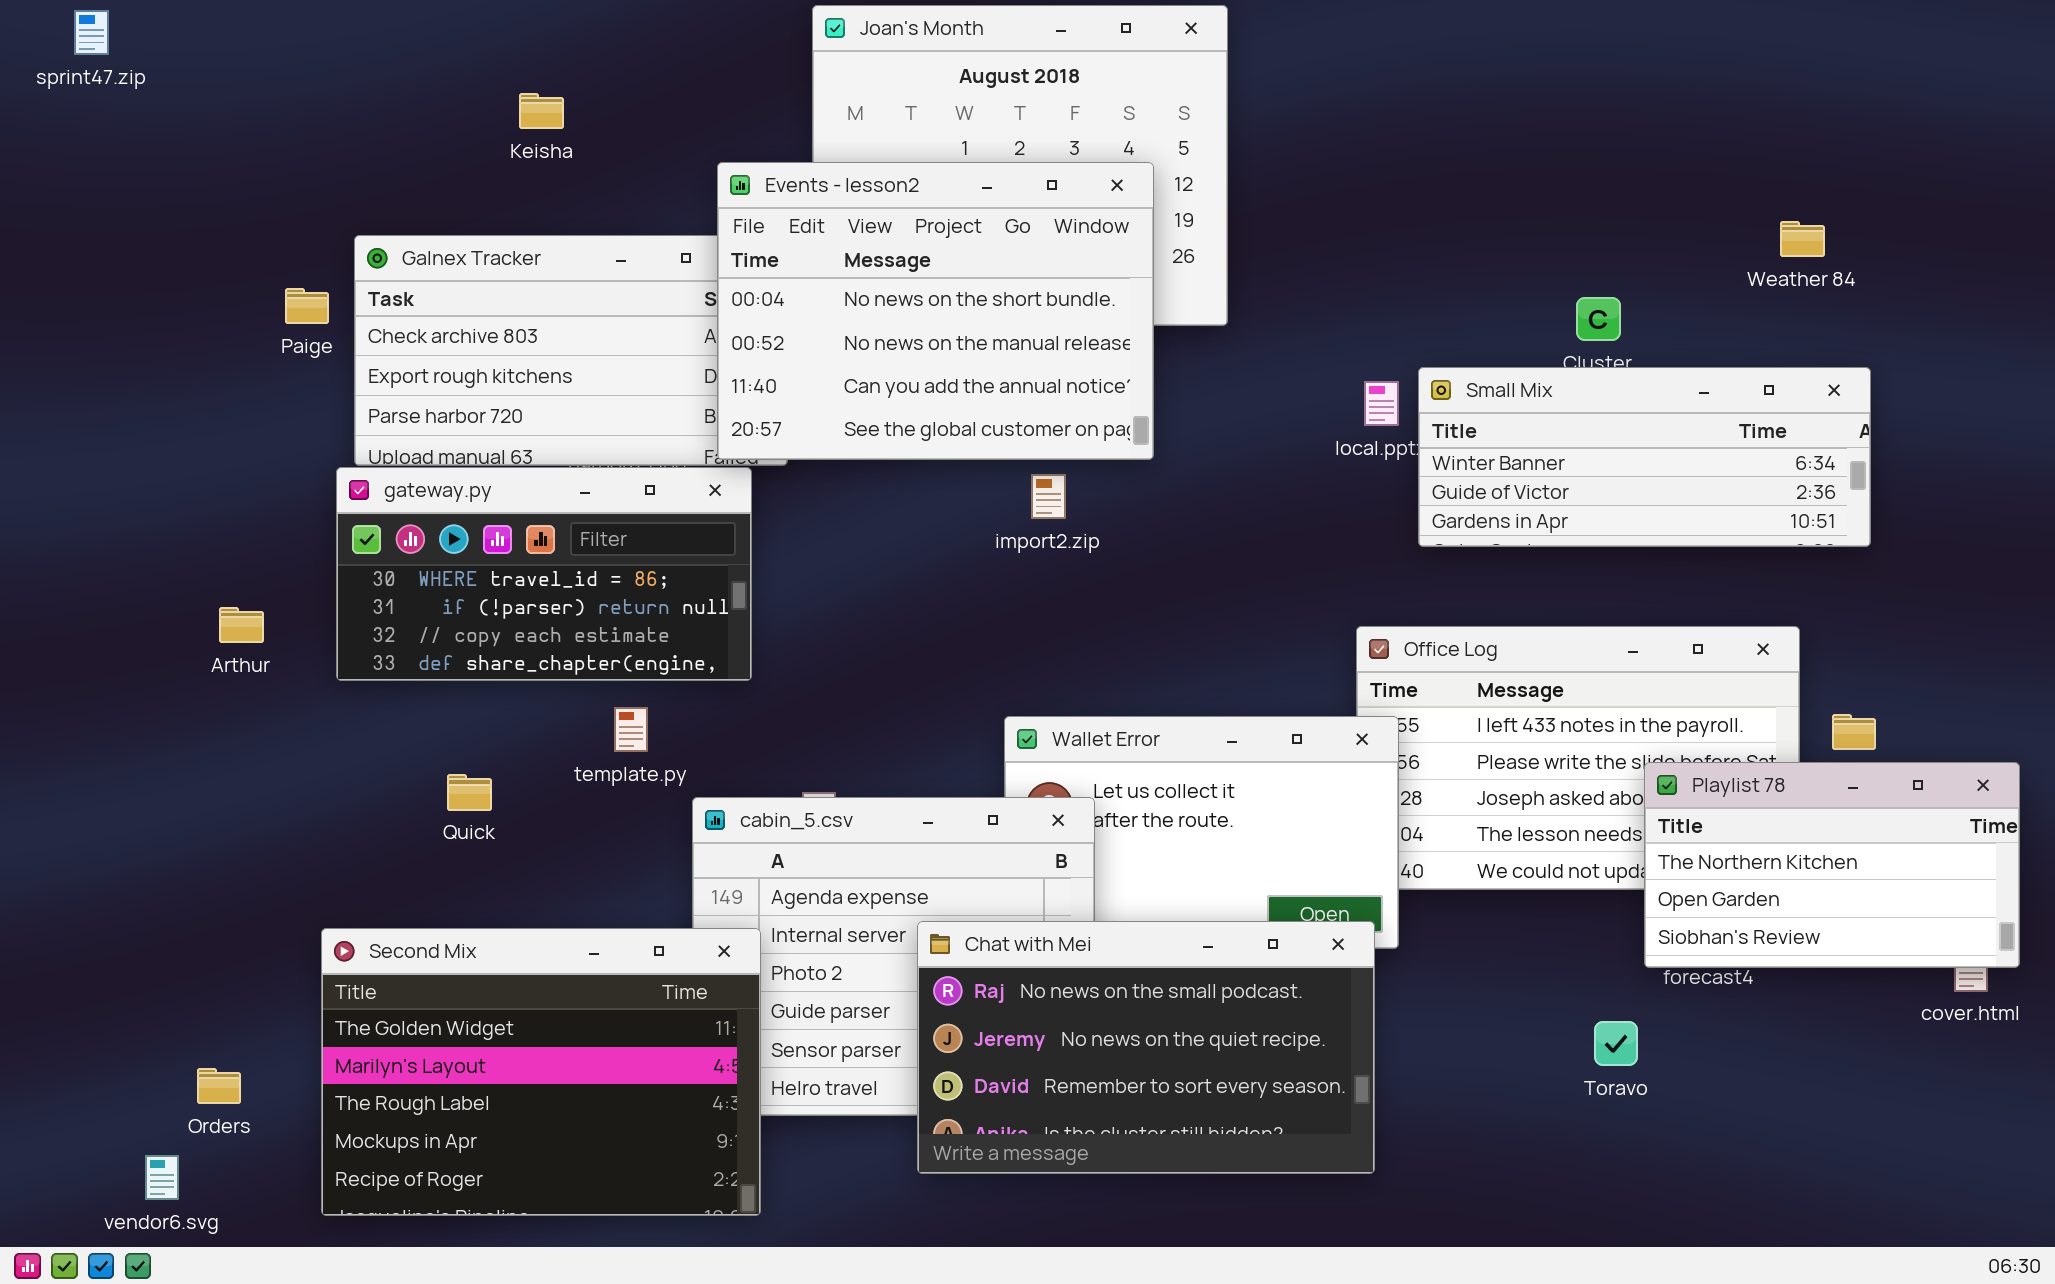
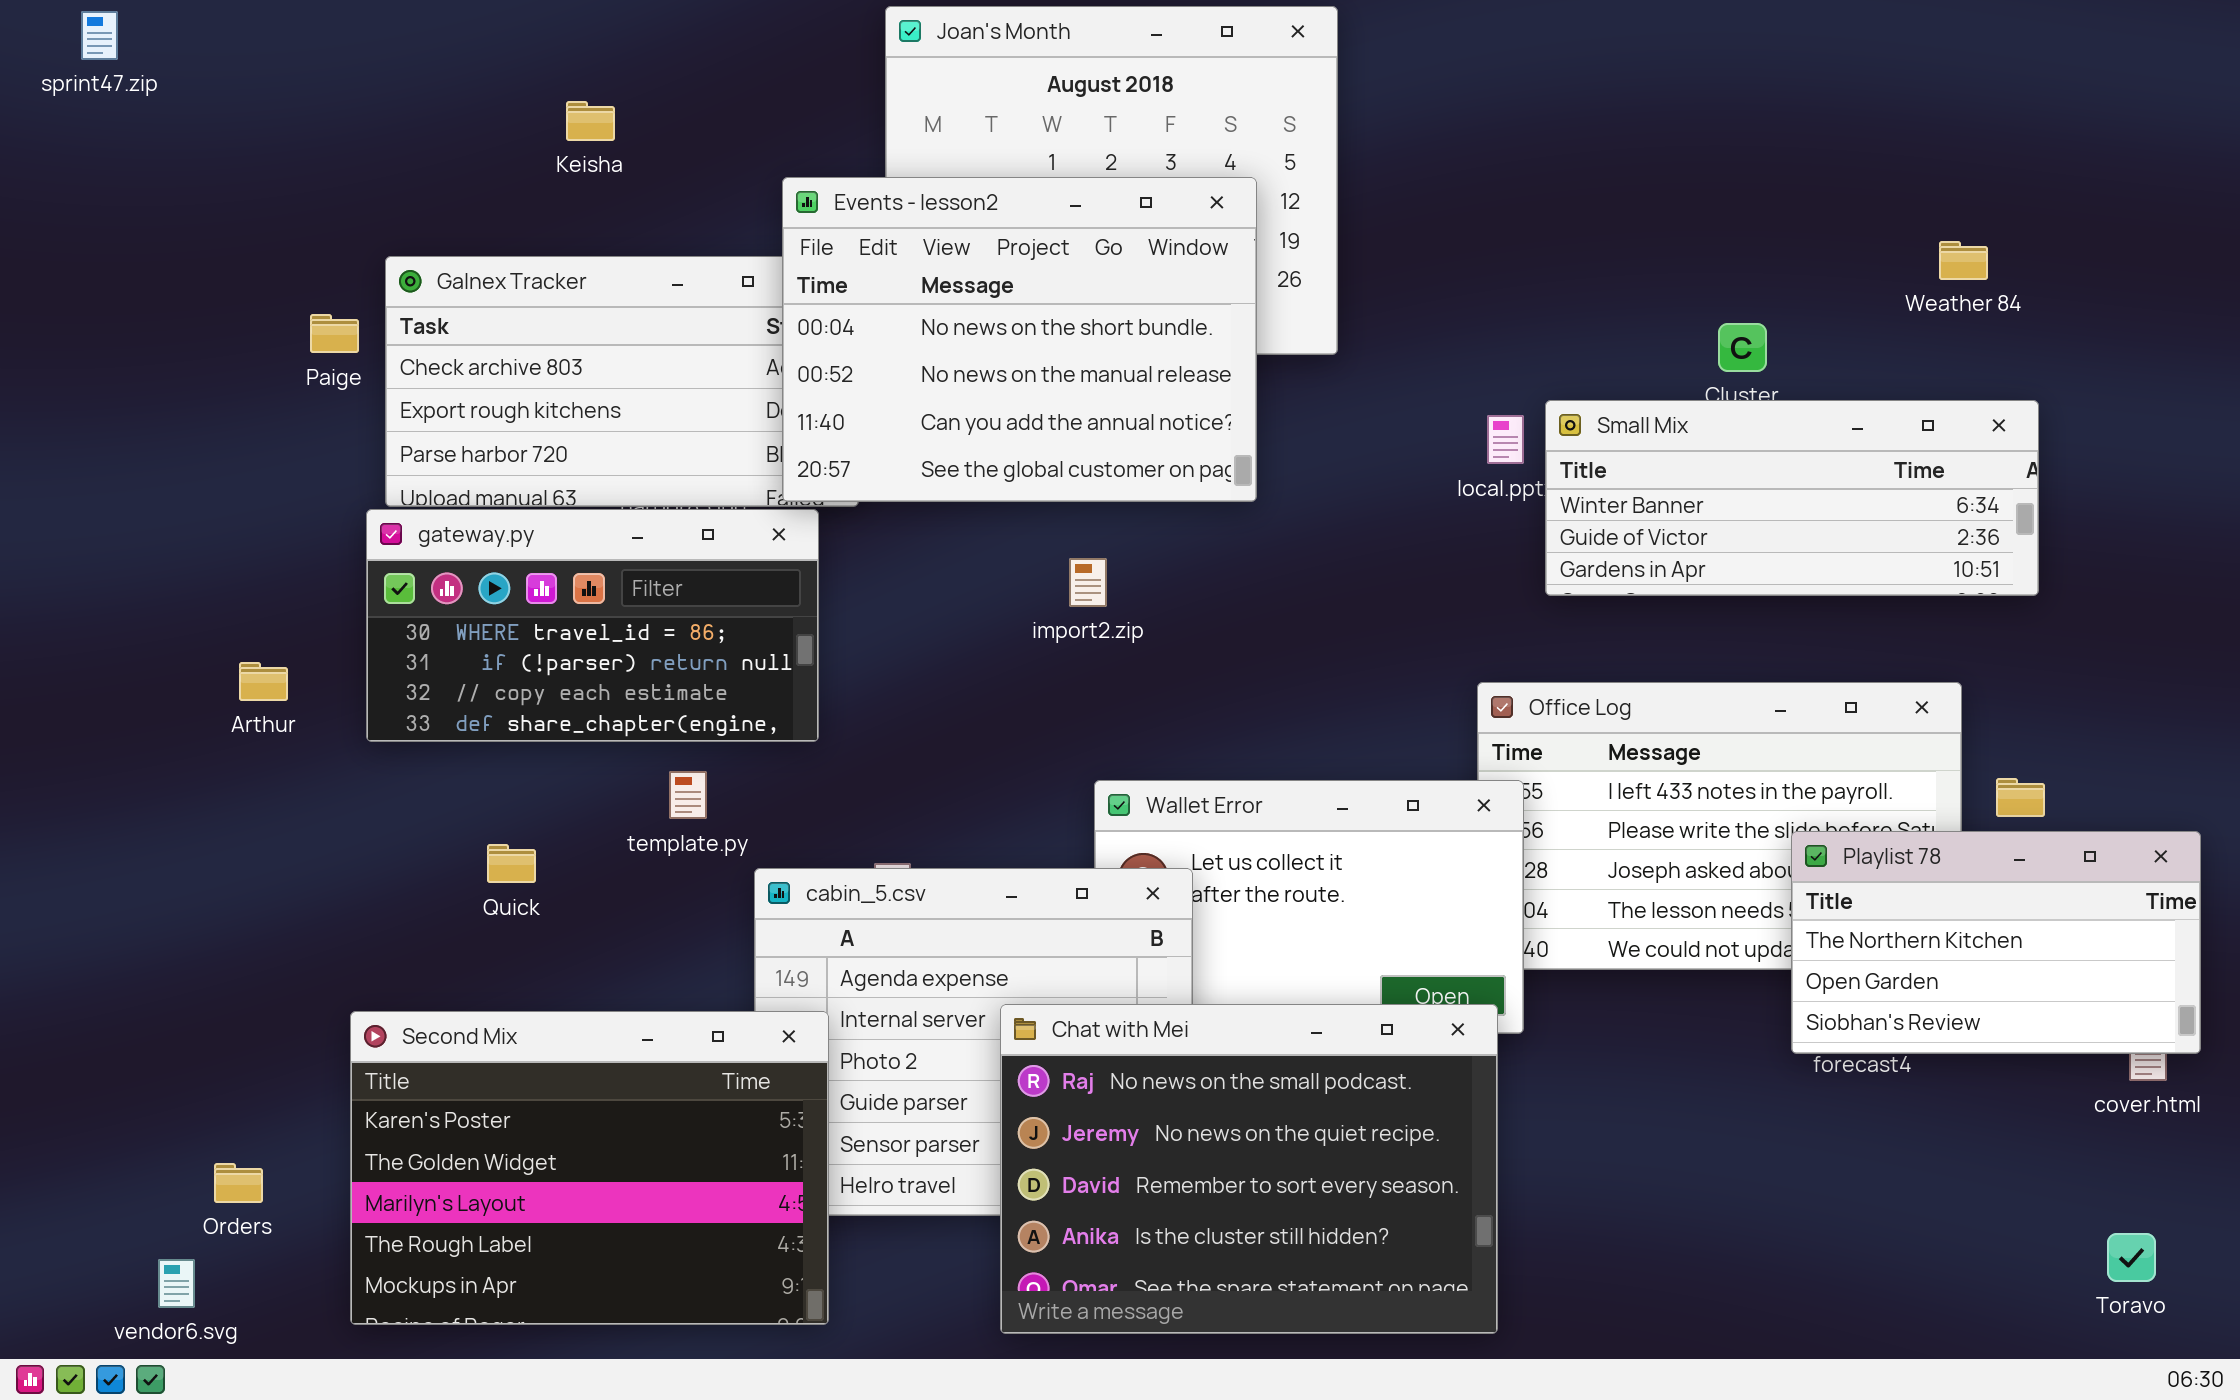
import2.zip: [1031,474,1066,519] -> [1069,558,1107,607], moved
Chat with Mei: [917,921,1375,1174] -> [1000,1004,1498,1334], resized
Second Mix: [321,928,761,1216] -> [350,1011,829,1325], scrolled up 1 row
Toravo: [1594,1021,1638,1066] -> [2107,1233,2156,1282], moved

